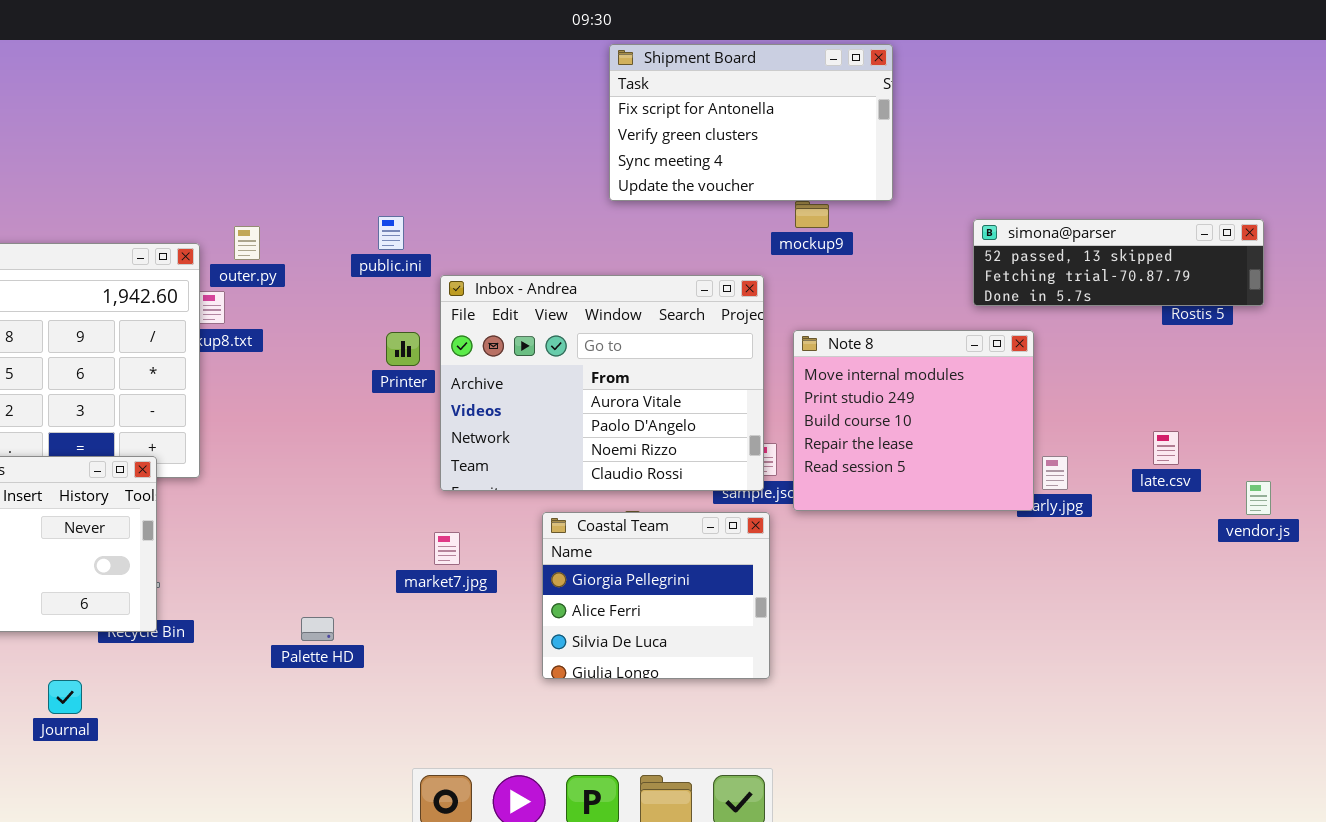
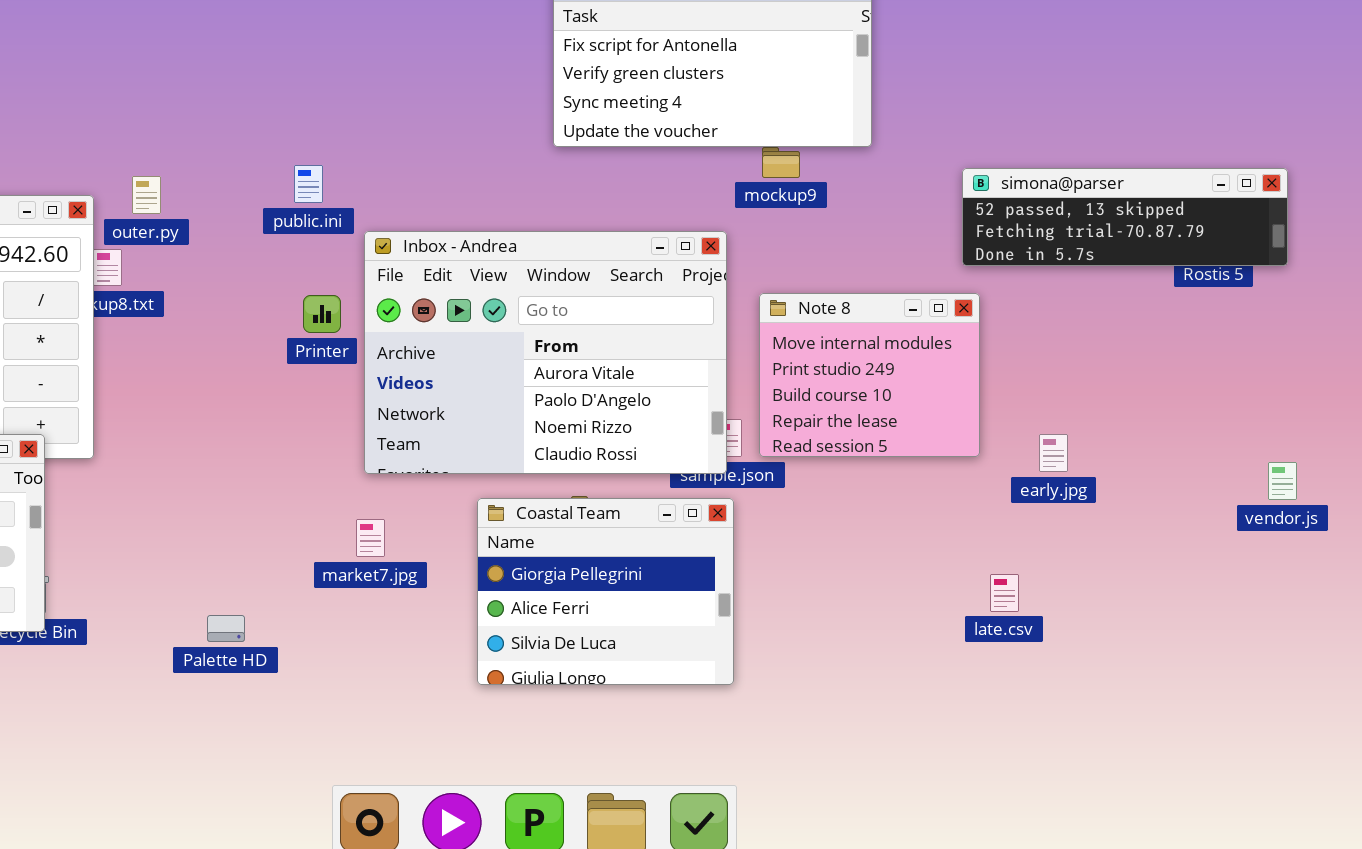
Note 8: [793,330,1034,511] -> [759,293,980,457], resized
late.csv: [1153,431,1179,465] -> [990,574,1019,612], moved

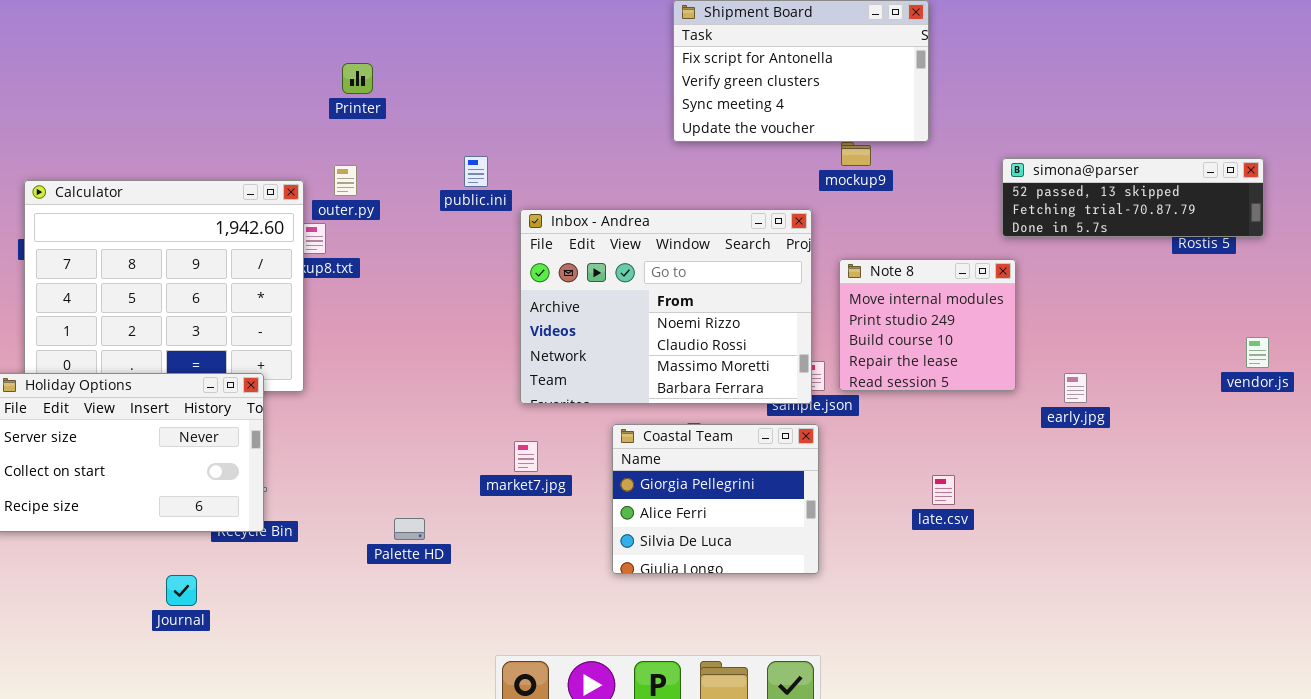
Inbox - Andrea: [364,231,727,474] -> [520,209,812,404], scrolled down 2 rows
Printer: [303,295,341,333] -> [342,63,373,94], moved
vendor.js: [1268,462,1297,500] -> [1246,337,1269,368], moved
late.csv: [990,574,1019,612] -> [932,475,955,505], moved

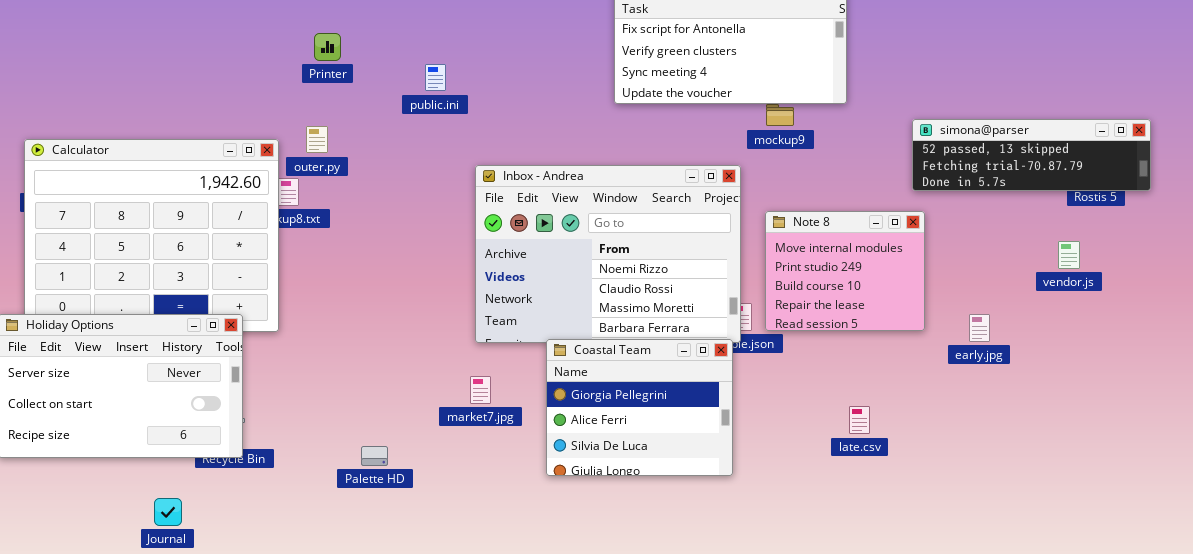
public.ini: [464,156,488,187] -> [425,64,446,91], moved
vendor.js: [1246,337,1269,368] -> [1058,241,1080,269], moved
Coastal Team: [612,424,819,574] -> [546,339,733,476], moved

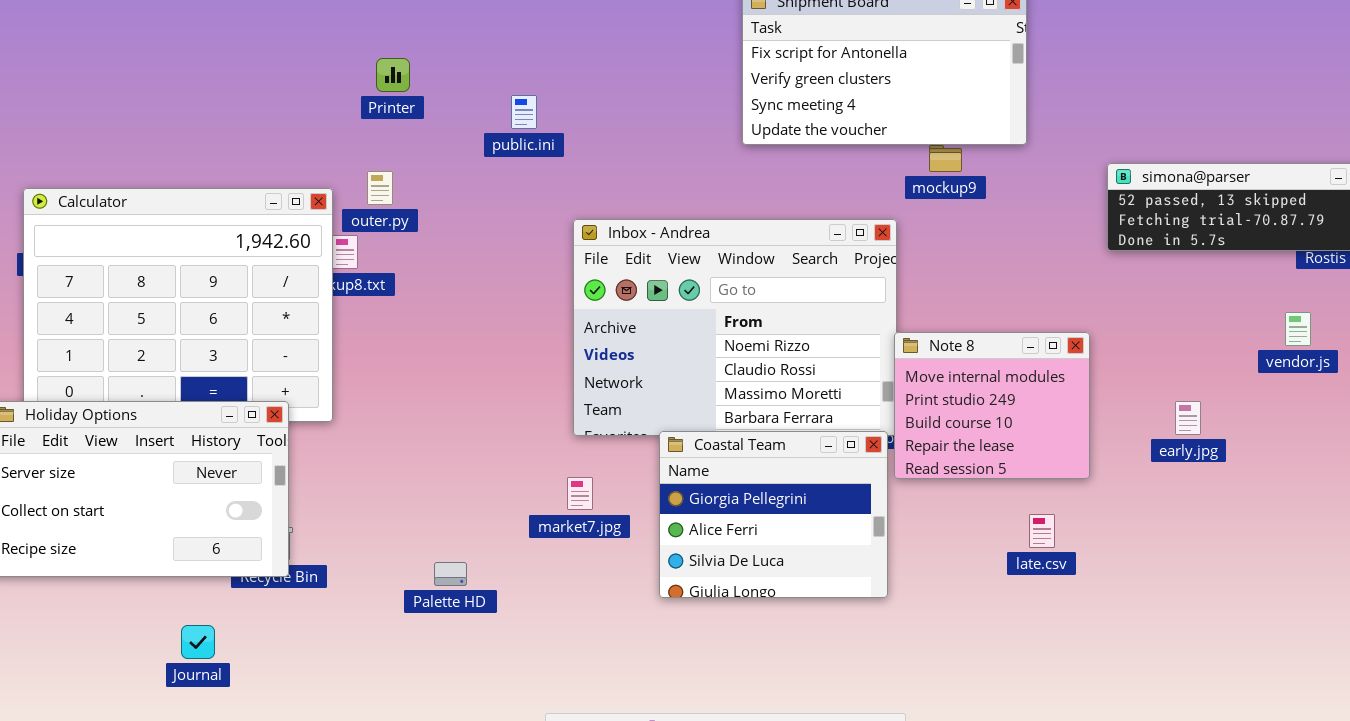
Note 8: [765,211,925,331] -> [894,332,1090,479], moved

